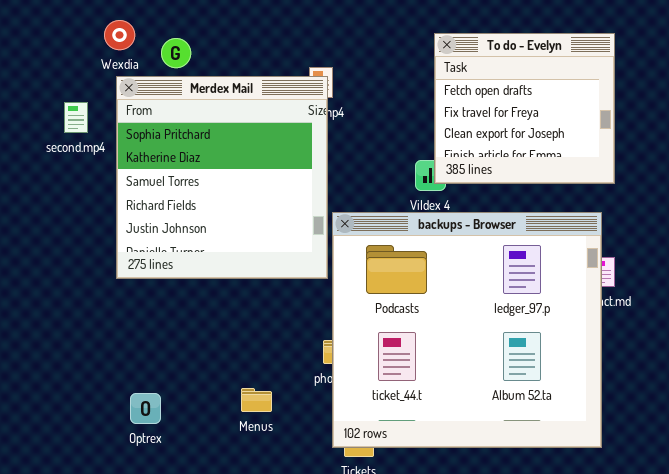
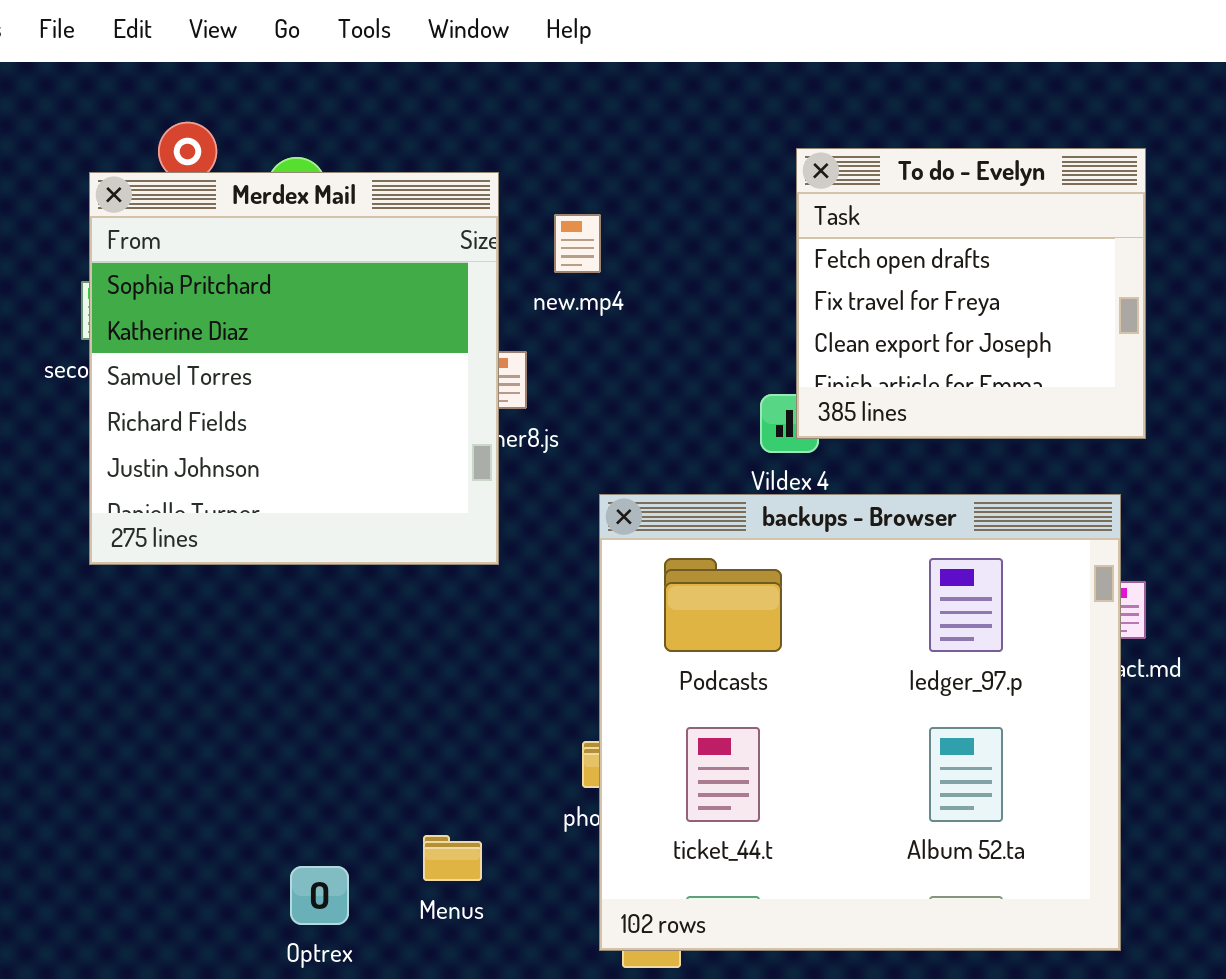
Merdex Mail: [116,76,328,279] -> [89,172,499,565], moved
Optrex: [130,393,161,424] -> [290,866,349,925], moved

